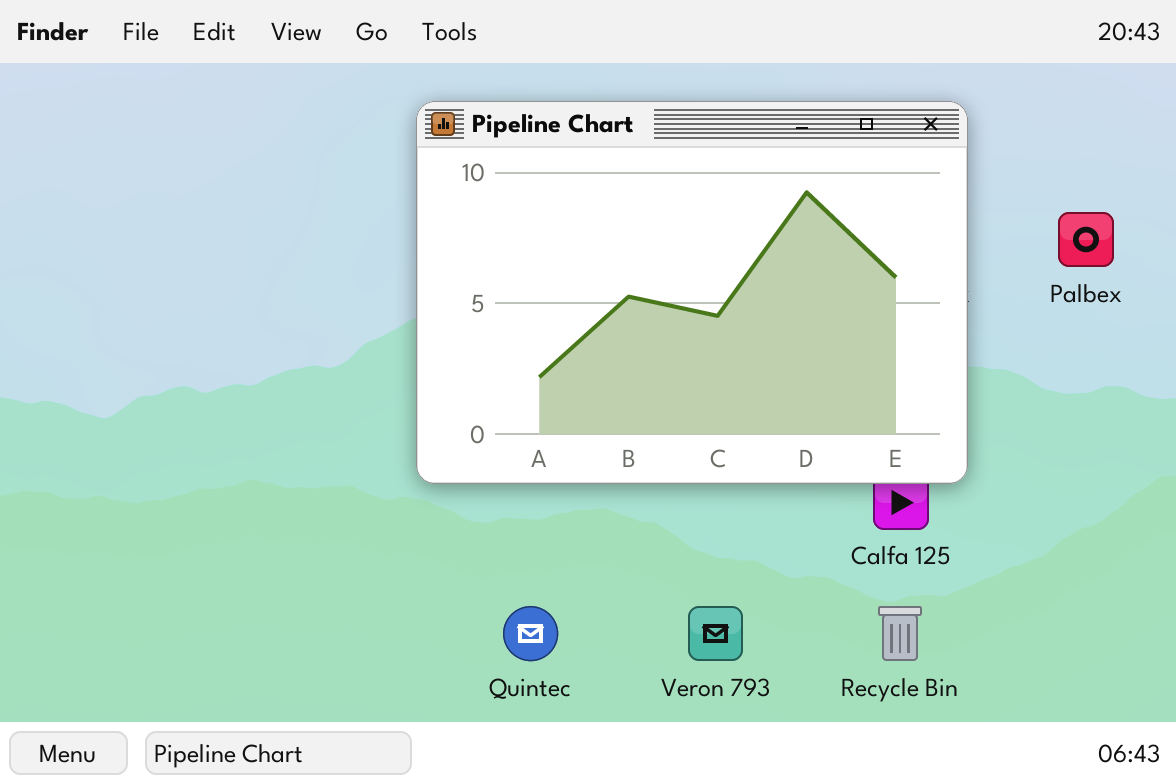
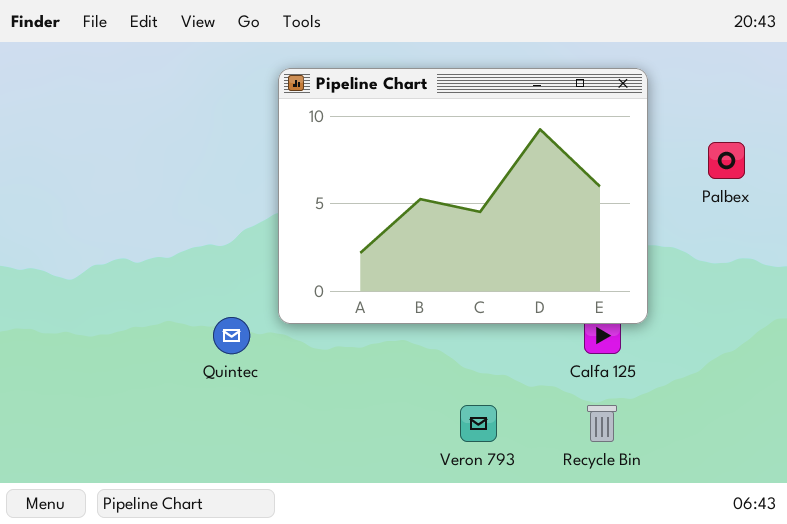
Quintec: [503,606,558,661] -> [213,317,250,354], moved

